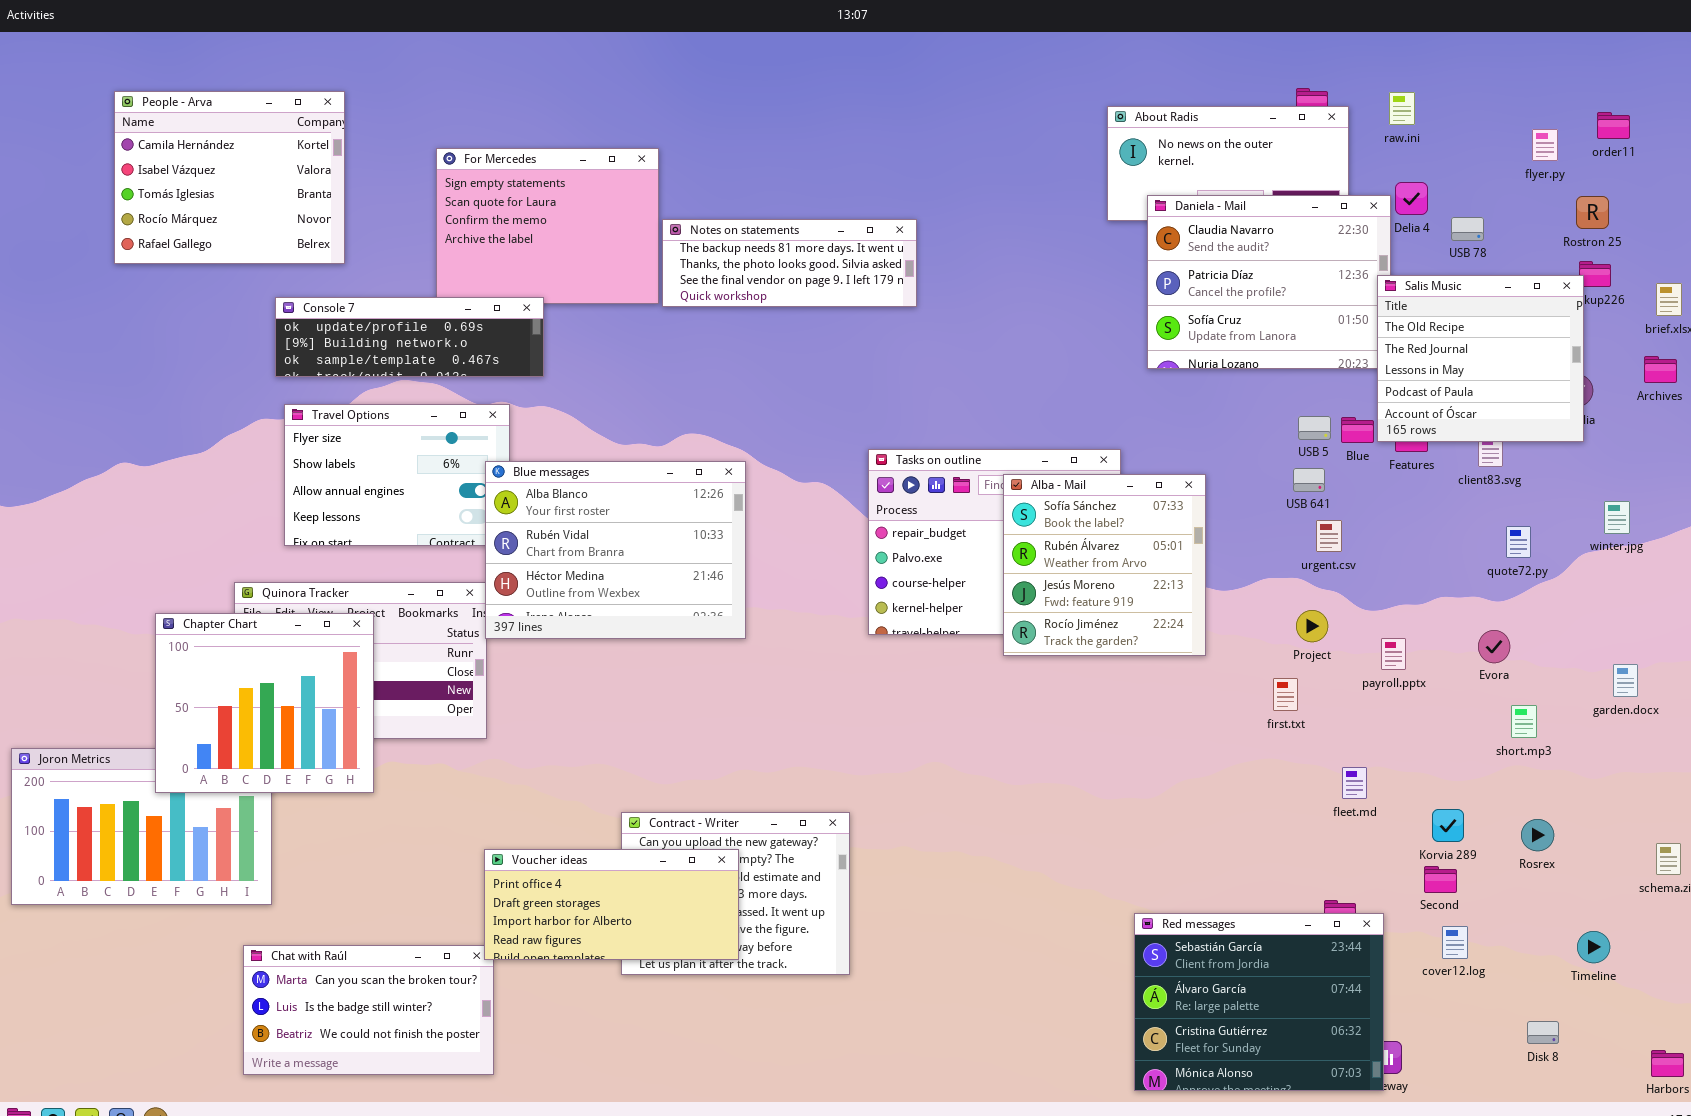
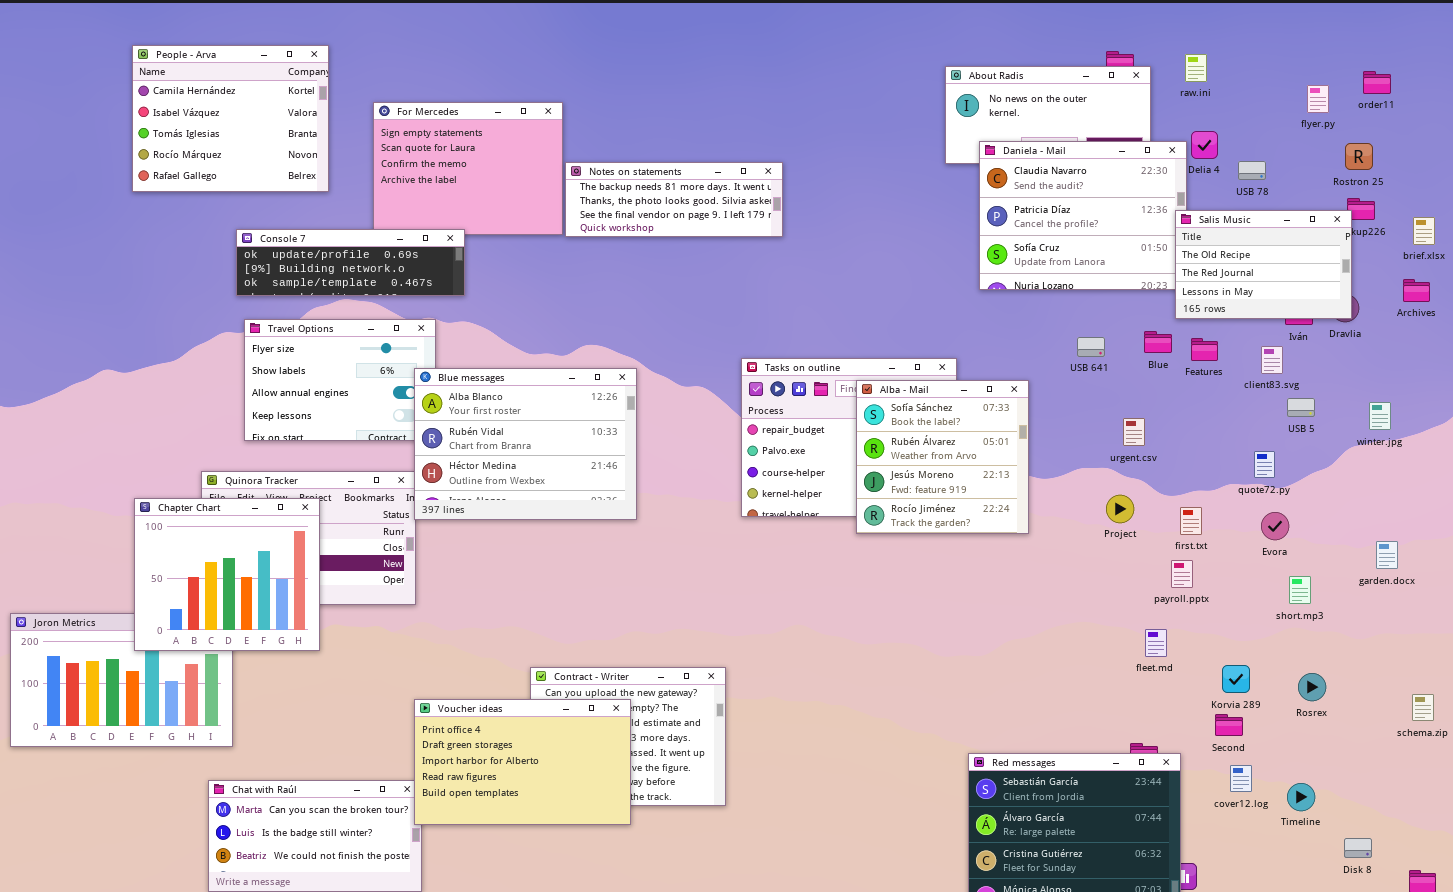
People - Arva: [114,91,345,264] -> [132,45,329,192], moved
Salis Music: [1377,275,1584,442] -> [1175,210,1352,319], resized
USB 5: [1298,416,1331,440] -> [1287,398,1315,417], moved
USB 641: [1293,468,1325,492] -> [1077,337,1105,357], moved
quote72.py: [1506,526,1531,558] -> [1254,451,1275,478], moved
payroll.pptx: [1381,638,1406,670] -> [1171,560,1193,588], moved
first.txt: [1273,678,1298,711] -> [1180,507,1202,535], moved
Voucher ideas: [484,849,739,960] -> [414,699,631,825], resized
Timeline: [1577,931,1610,963] -> [1287,783,1315,811], moved
Disk 8: [1527,1021,1559,1044] -> [1344,838,1372,858], moved

